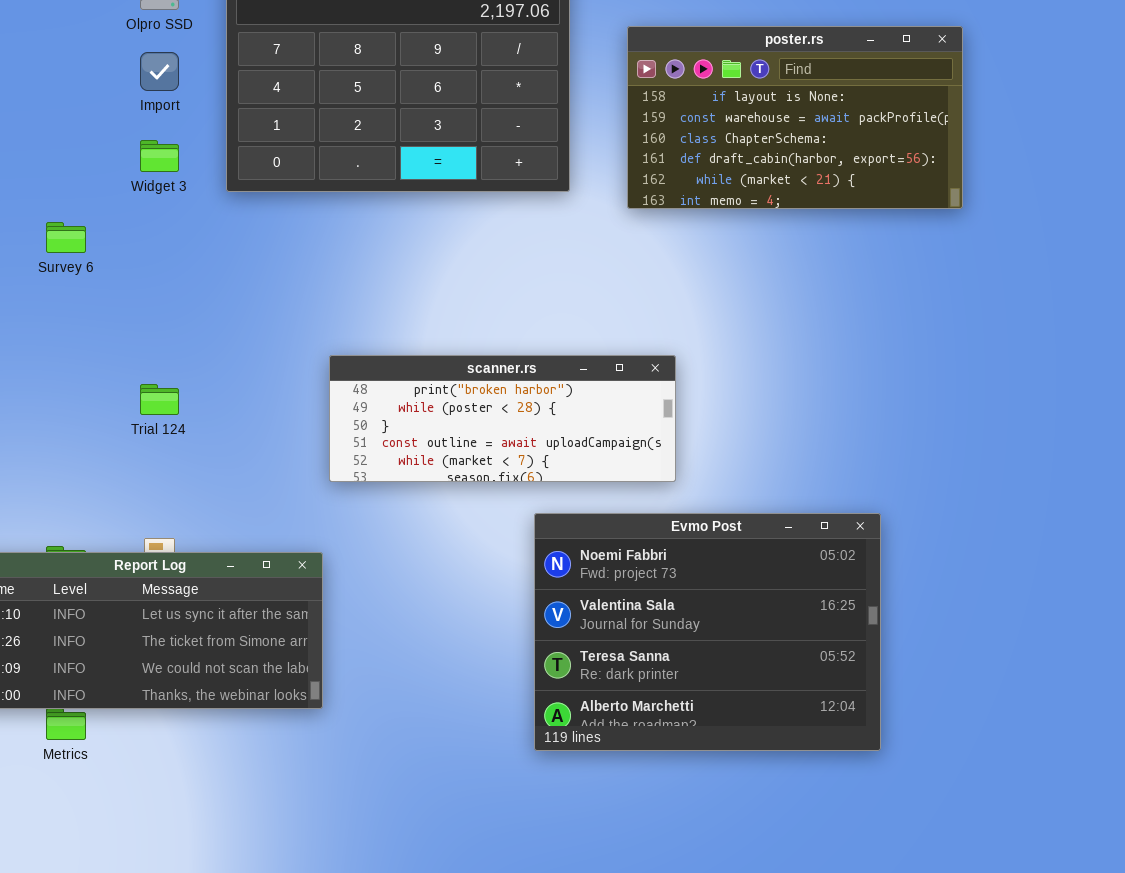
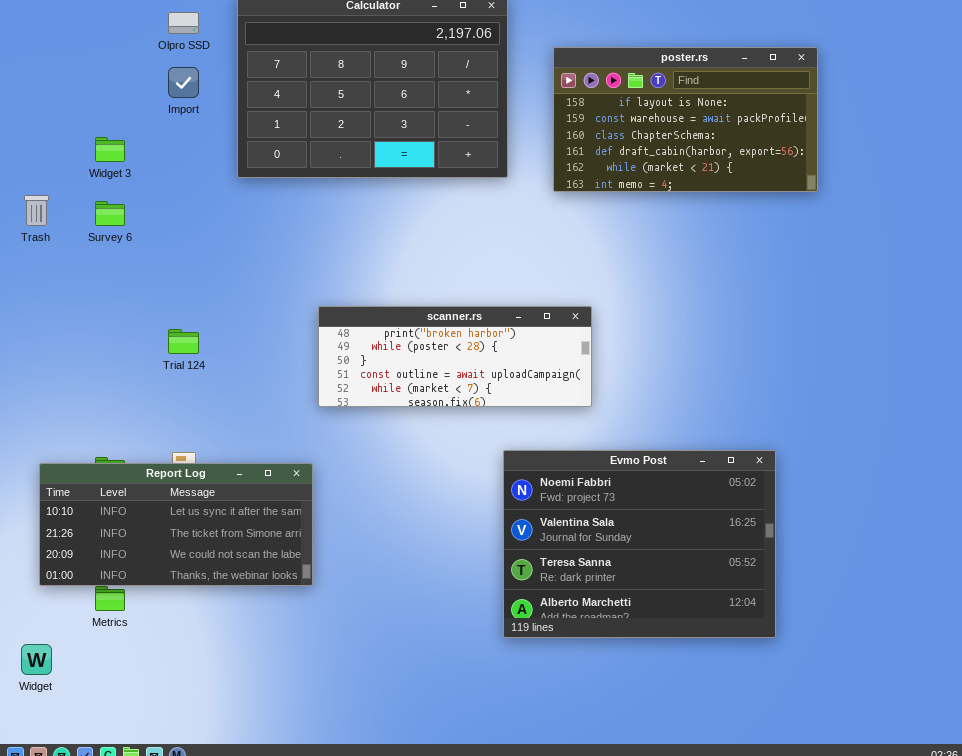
Widget 3: [140,140,179,172] -> [95,137,125,162], moved
Evmo Post: [534,513,881,751] -> [503,450,776,638], moved

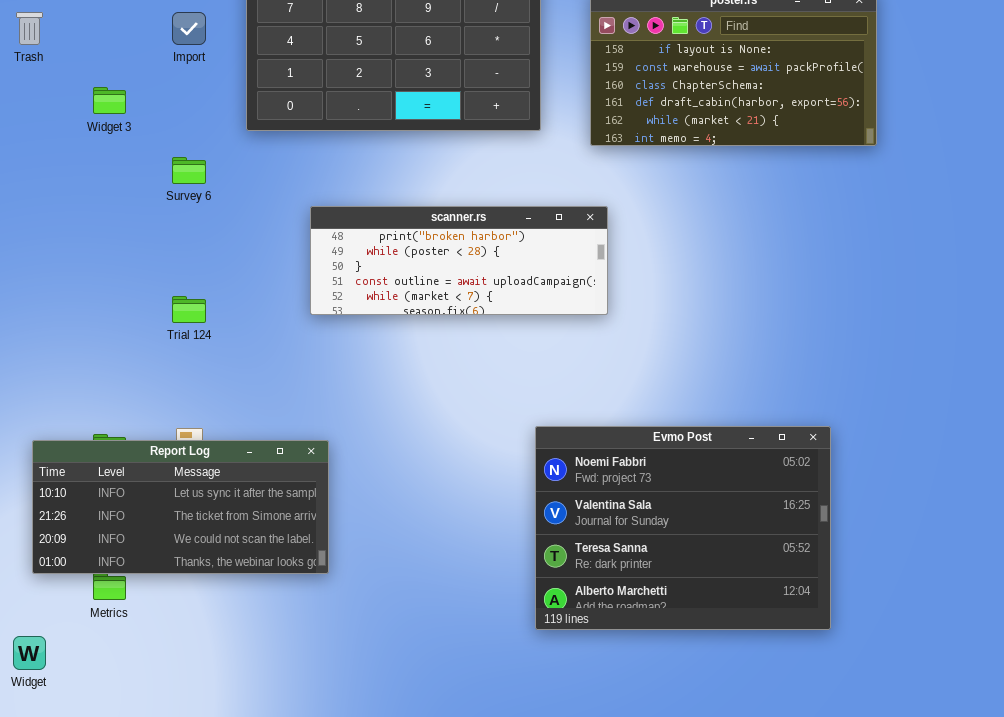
Trash: [24,195,49,226] -> [16,12,43,45], moved
Survey 6: [95,201,125,226] -> [172,157,206,184], moved
scanner.rs: [318,306,592,407] -> [310,206,608,315], moved

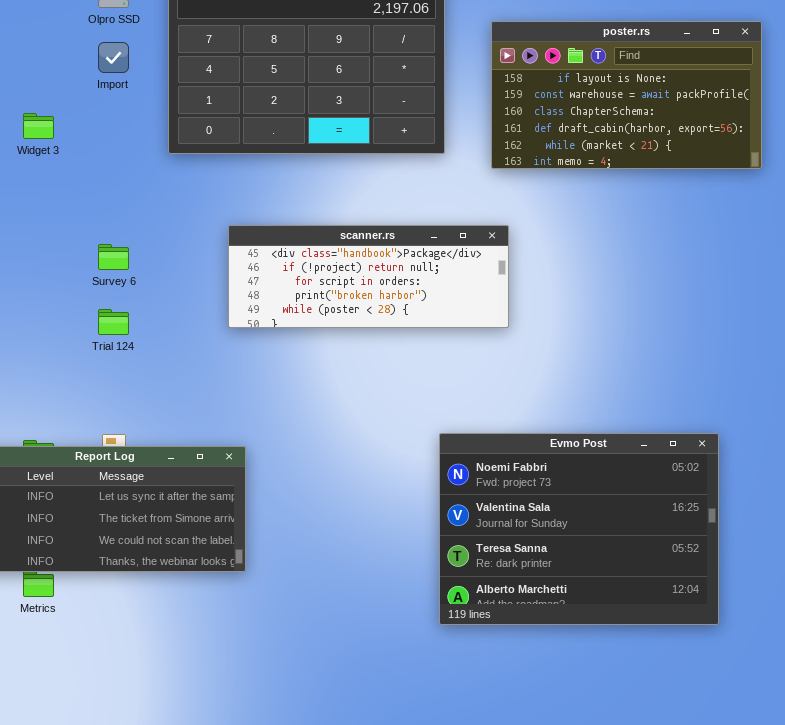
Survey 6: [172,157,206,184] -> [98,244,129,270], moved
scanner.rs: [310,206,608,315] -> [228,225,509,328], scrolled up 3 rows

